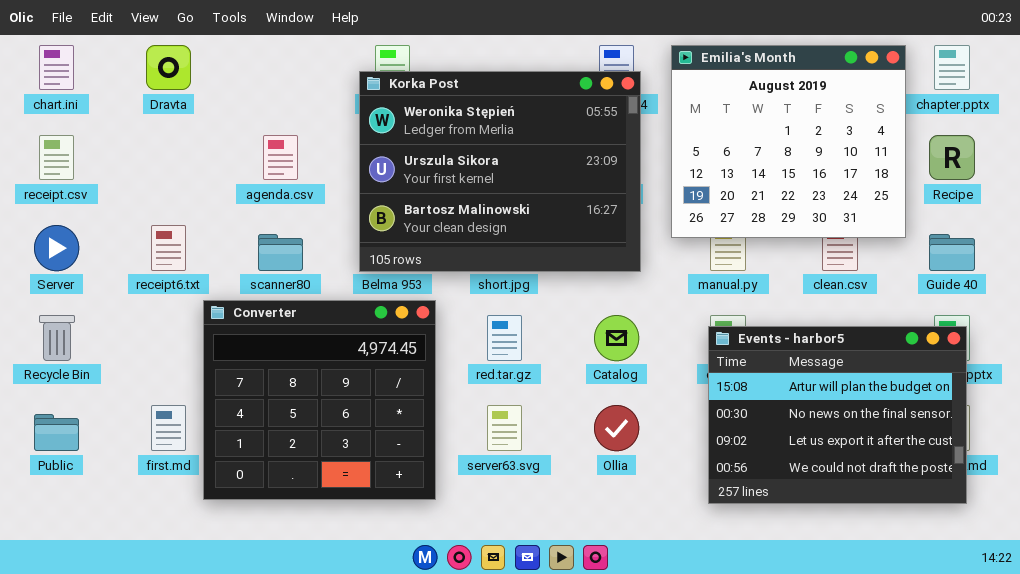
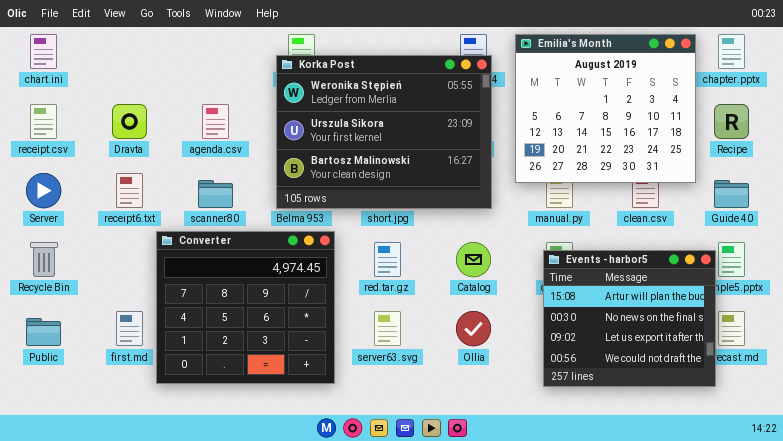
Dravta: [146,45,191,90] -> [112,104,147,139], moved
Events - harbor5: [708,326,967,504] -> [543,250,716,387], resized

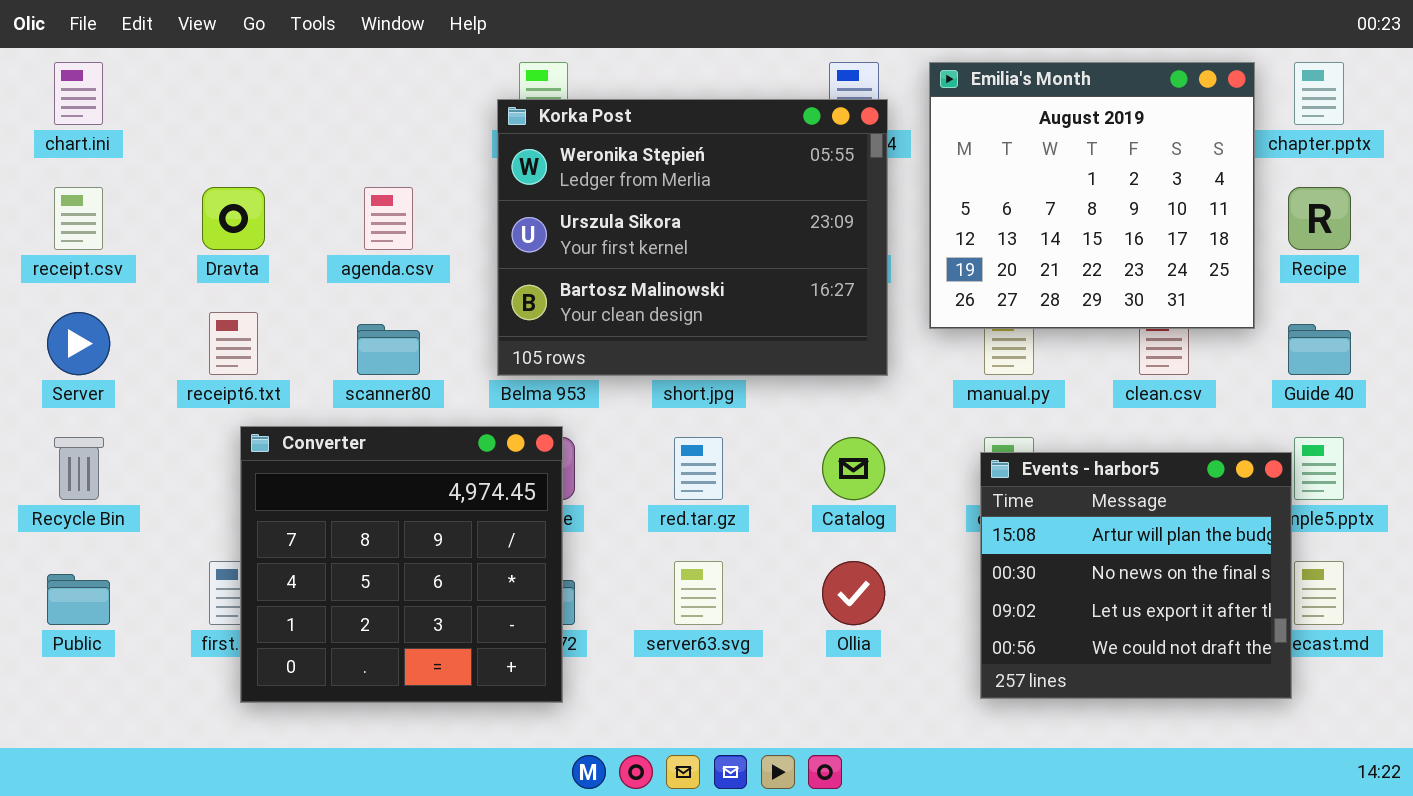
Converter: [156,231,335,384] -> [240,426,563,703], moved

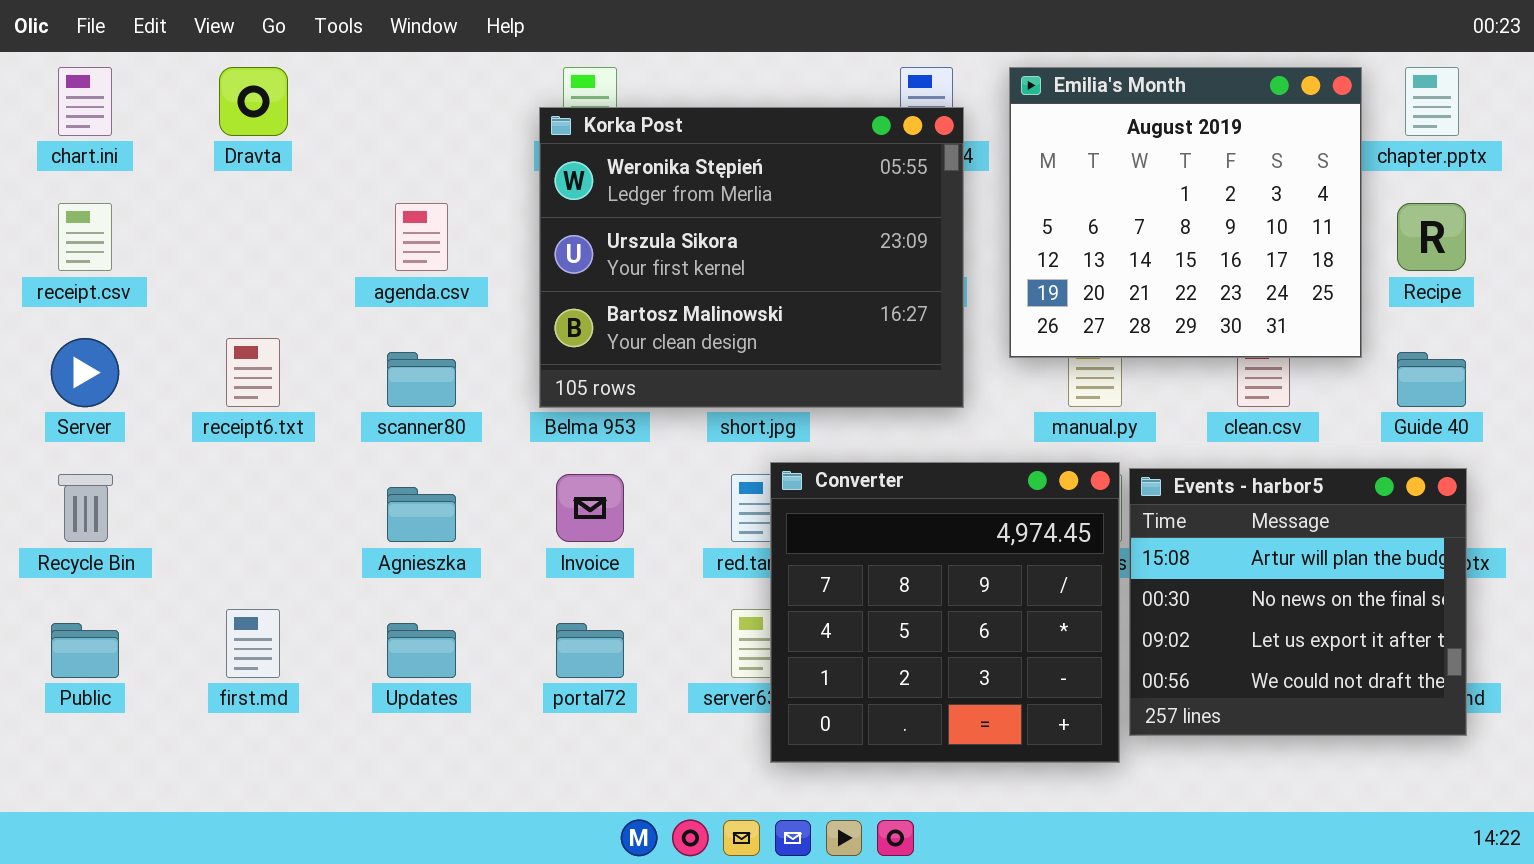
Dravta: [202,187,265,250] -> [219,67,288,136], moved
Converter: [240,426,563,703] -> [770,462,1120,763], moved
Events - harbor5: [980,452,1292,699] -> [1129,468,1467,736], moved

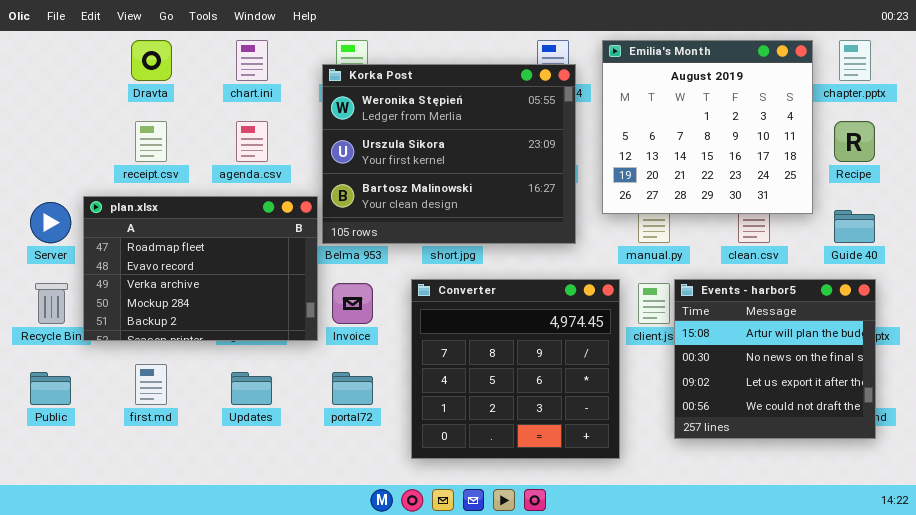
chart.ini: [58,67,112,136] -> [236,40,268,81], moved
receipt.csv: [58,203,112,271] -> [135,121,167,162], moved
plan.xlsx: none -> [83,196,318,341], opened
Converter: [770,462,1120,763] -> [411,279,620,459], moved

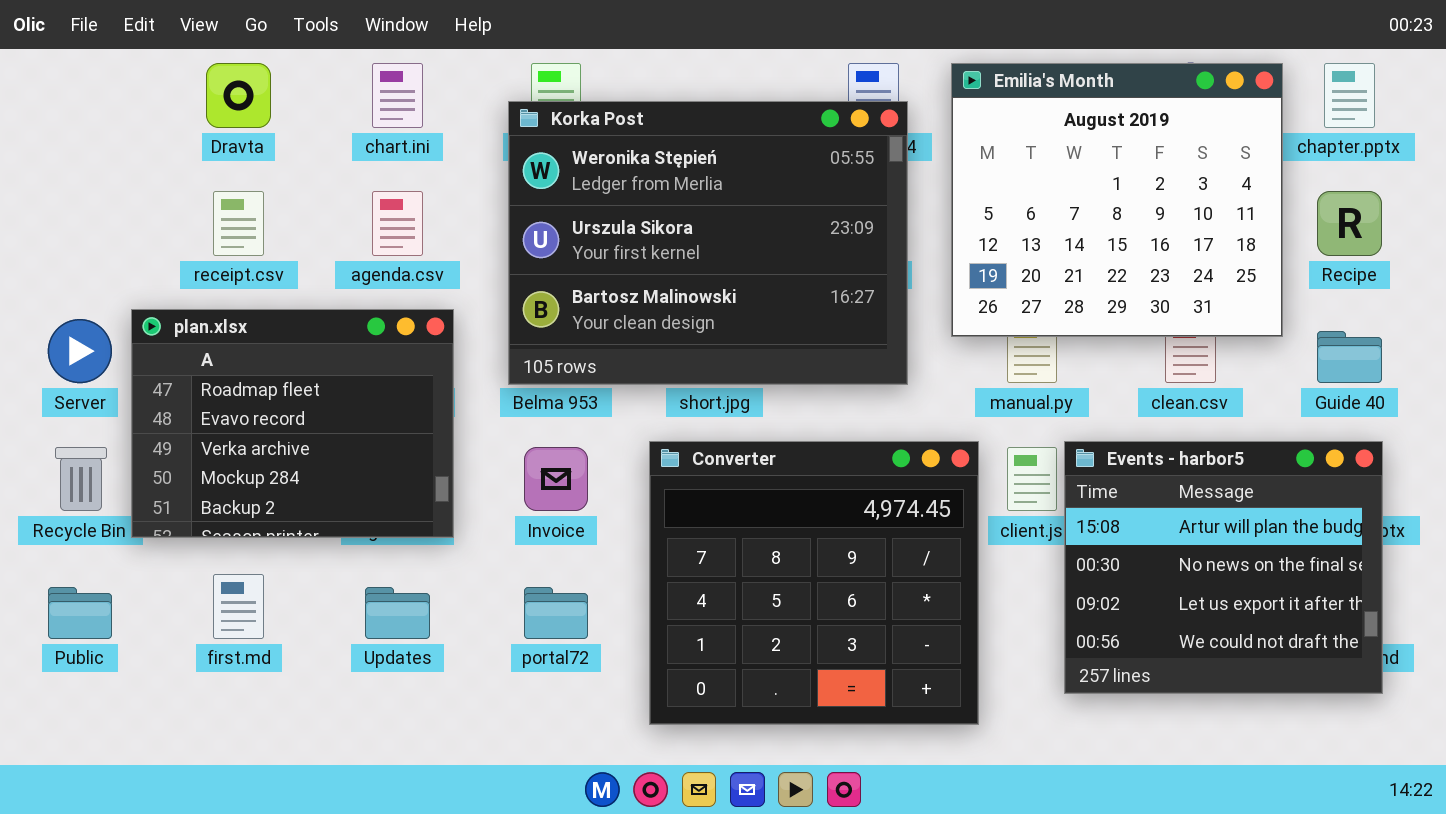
plan.xlsx: [83,196,318,341] -> [131,309,454,538], resized

